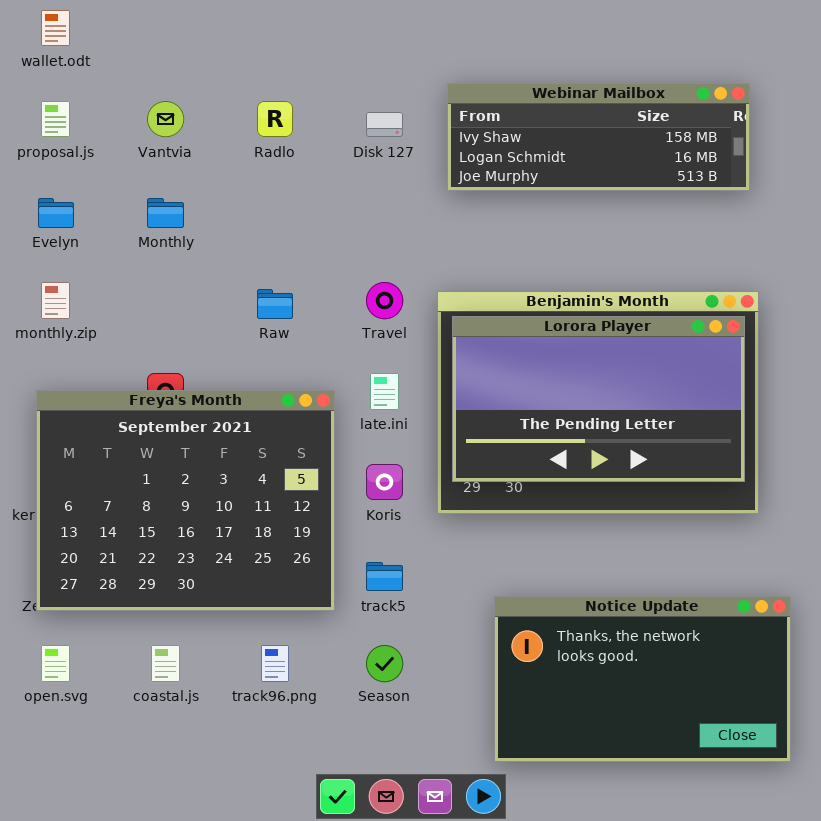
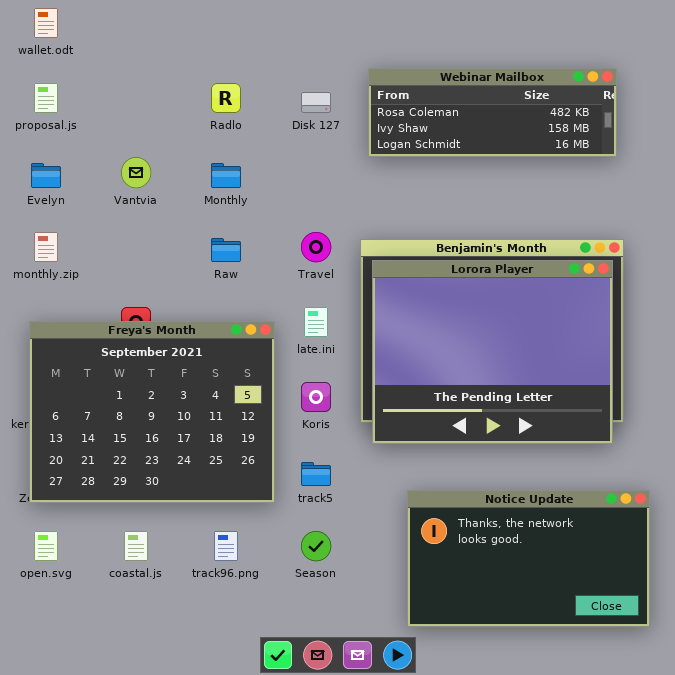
Webinar Mailbox: [447,83,750,191] -> [368,68,617,157], scrolled up 1 row
Vantvia: [147,101,184,137] -> [121,157,151,188], moved
Monthly: [147,198,184,228] -> [211,163,241,188], moved
Lorora Player: [452,316,745,482] -> [372,260,613,444], resized

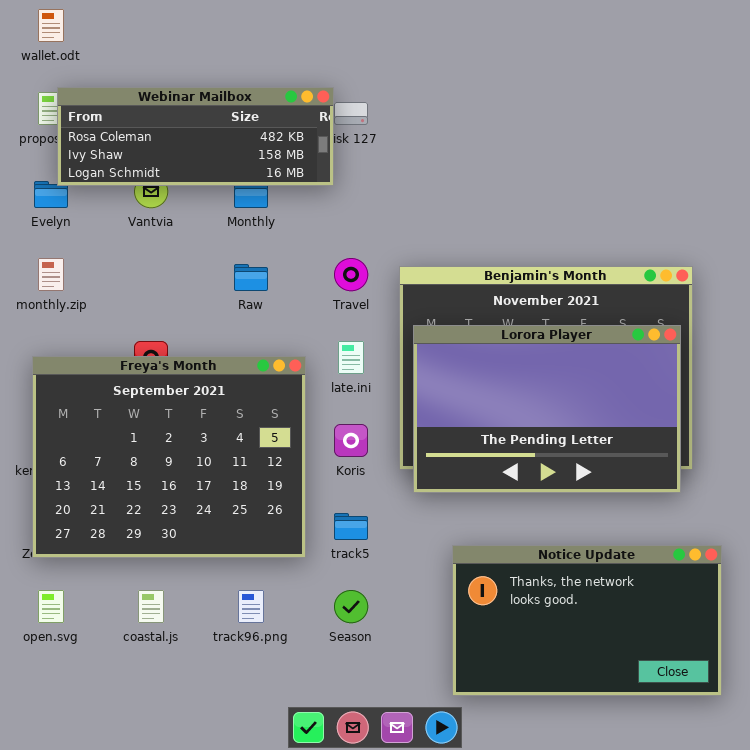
Webinar Mailbox: [368,68,617,157] -> [57,87,334,186], moved
Lorora Player: [372,260,613,444] -> [413,325,681,493], resized

